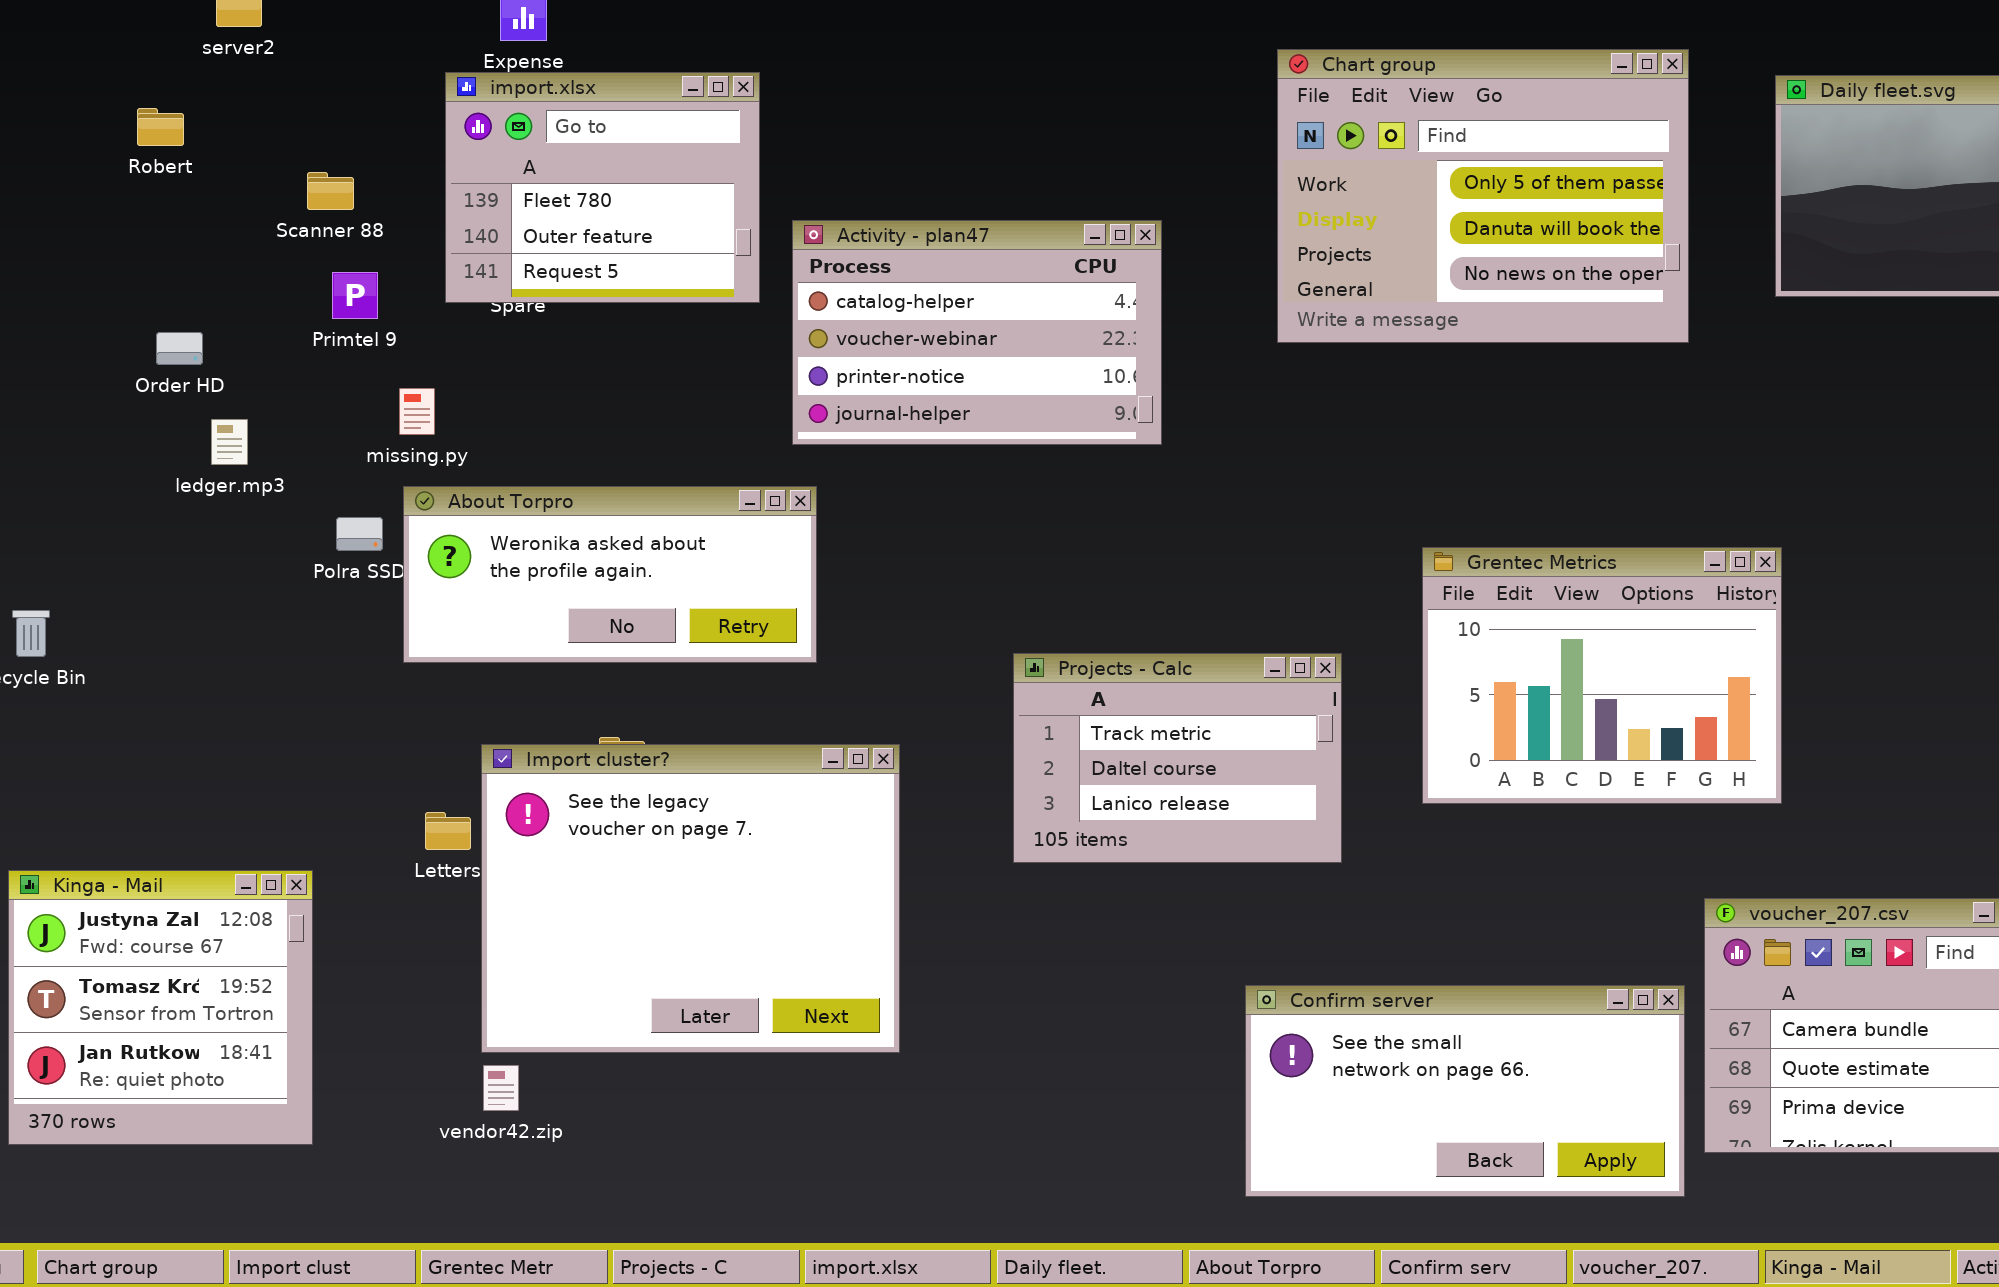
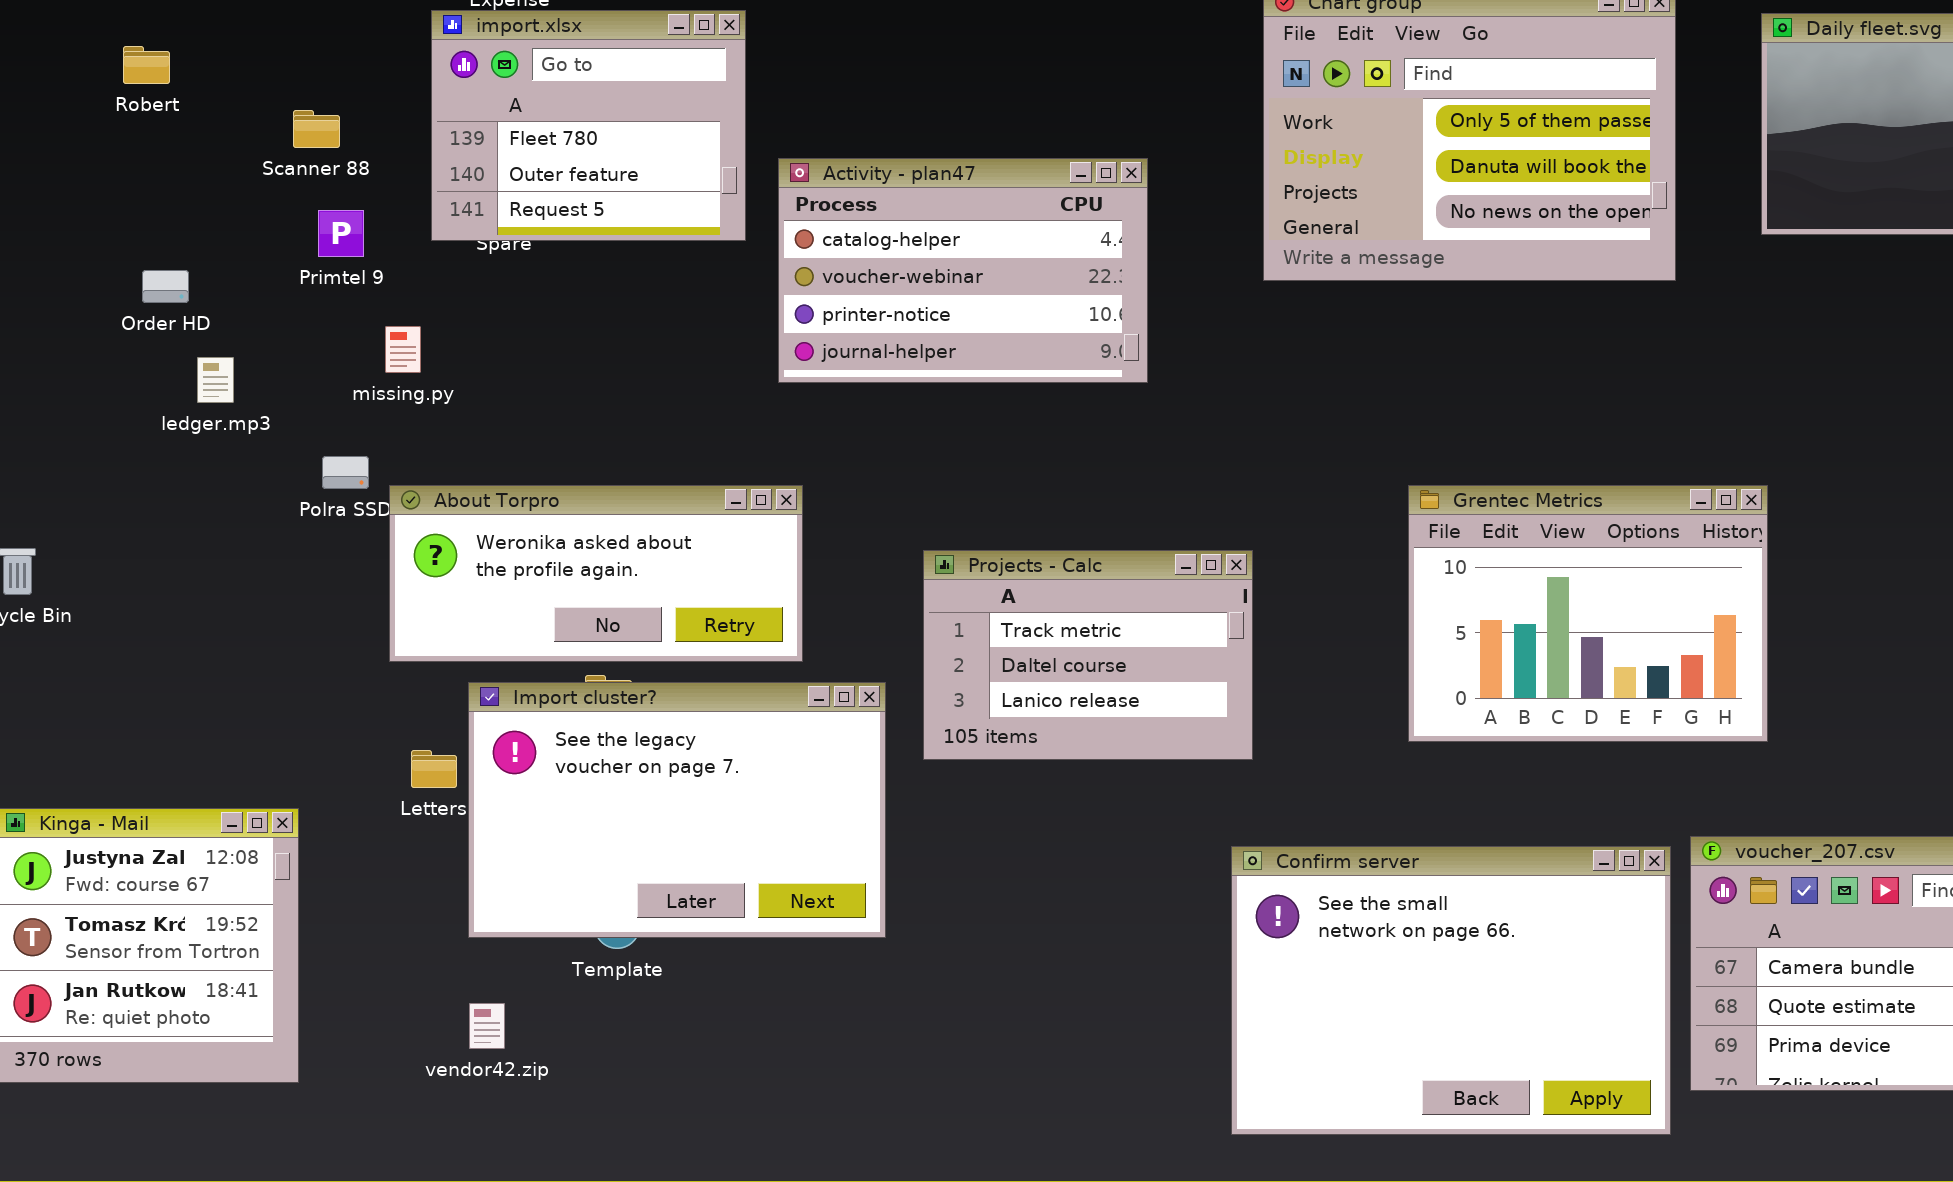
About Torpro: [403,486,817,663] -> [389,485,803,662], moved
Projects - Calc: [1013,653,1342,863] -> [923,550,1253,760], moved
Import cluster?: [481,744,900,1053] -> [468,682,886,938], resized
Confirm server: [1245,985,1685,1197] -> [1231,846,1671,1135], resized

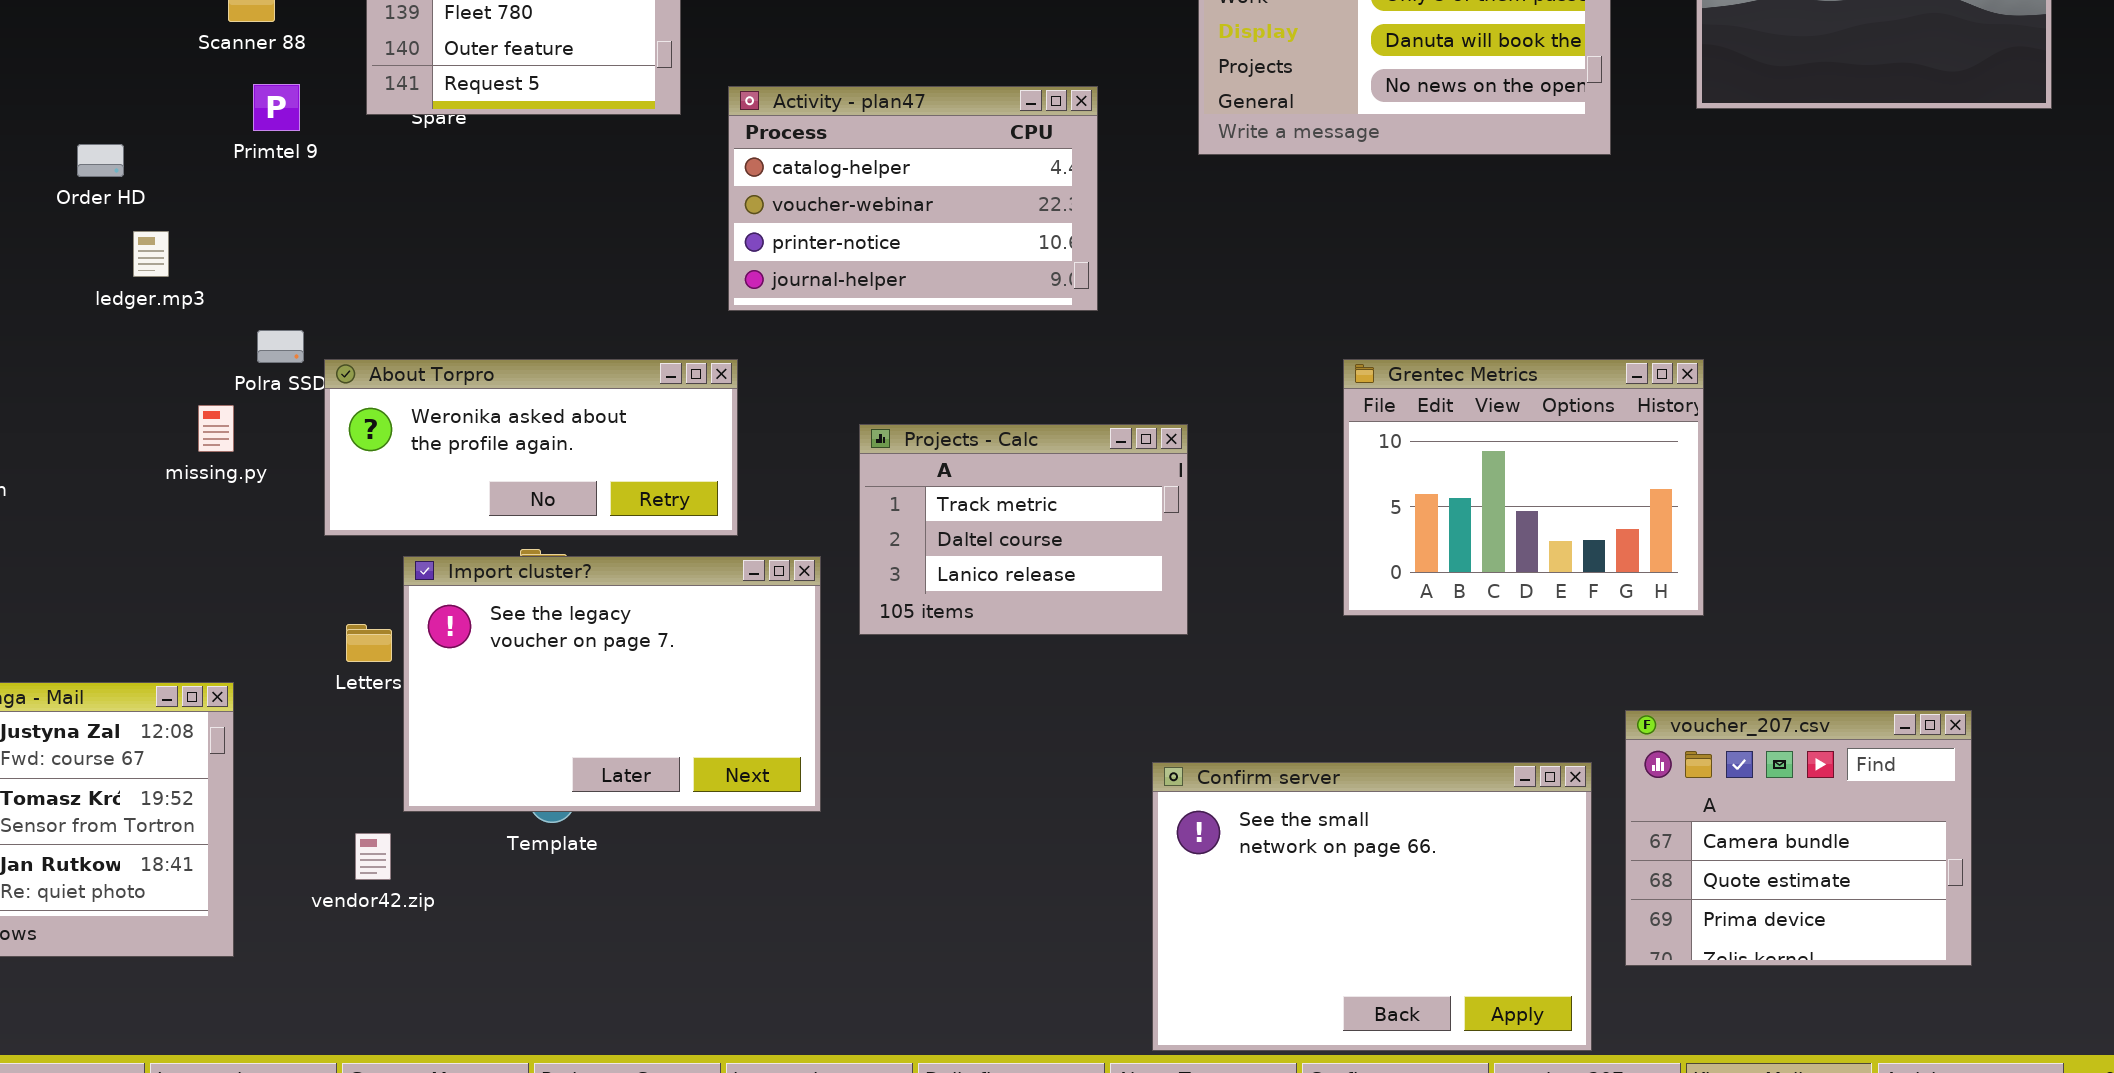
Activity - plan47: [778,158,1148,383] -> [728,86,1098,311], moved
missing.py: [385,326,421,373] -> [198,405,234,452], moved
Confirm server: [1231,846,1671,1135] -> [1152,762,1592,1051], moved
vendor42.zip: [469,1003,505,1049] -> [355,833,391,880], moved

